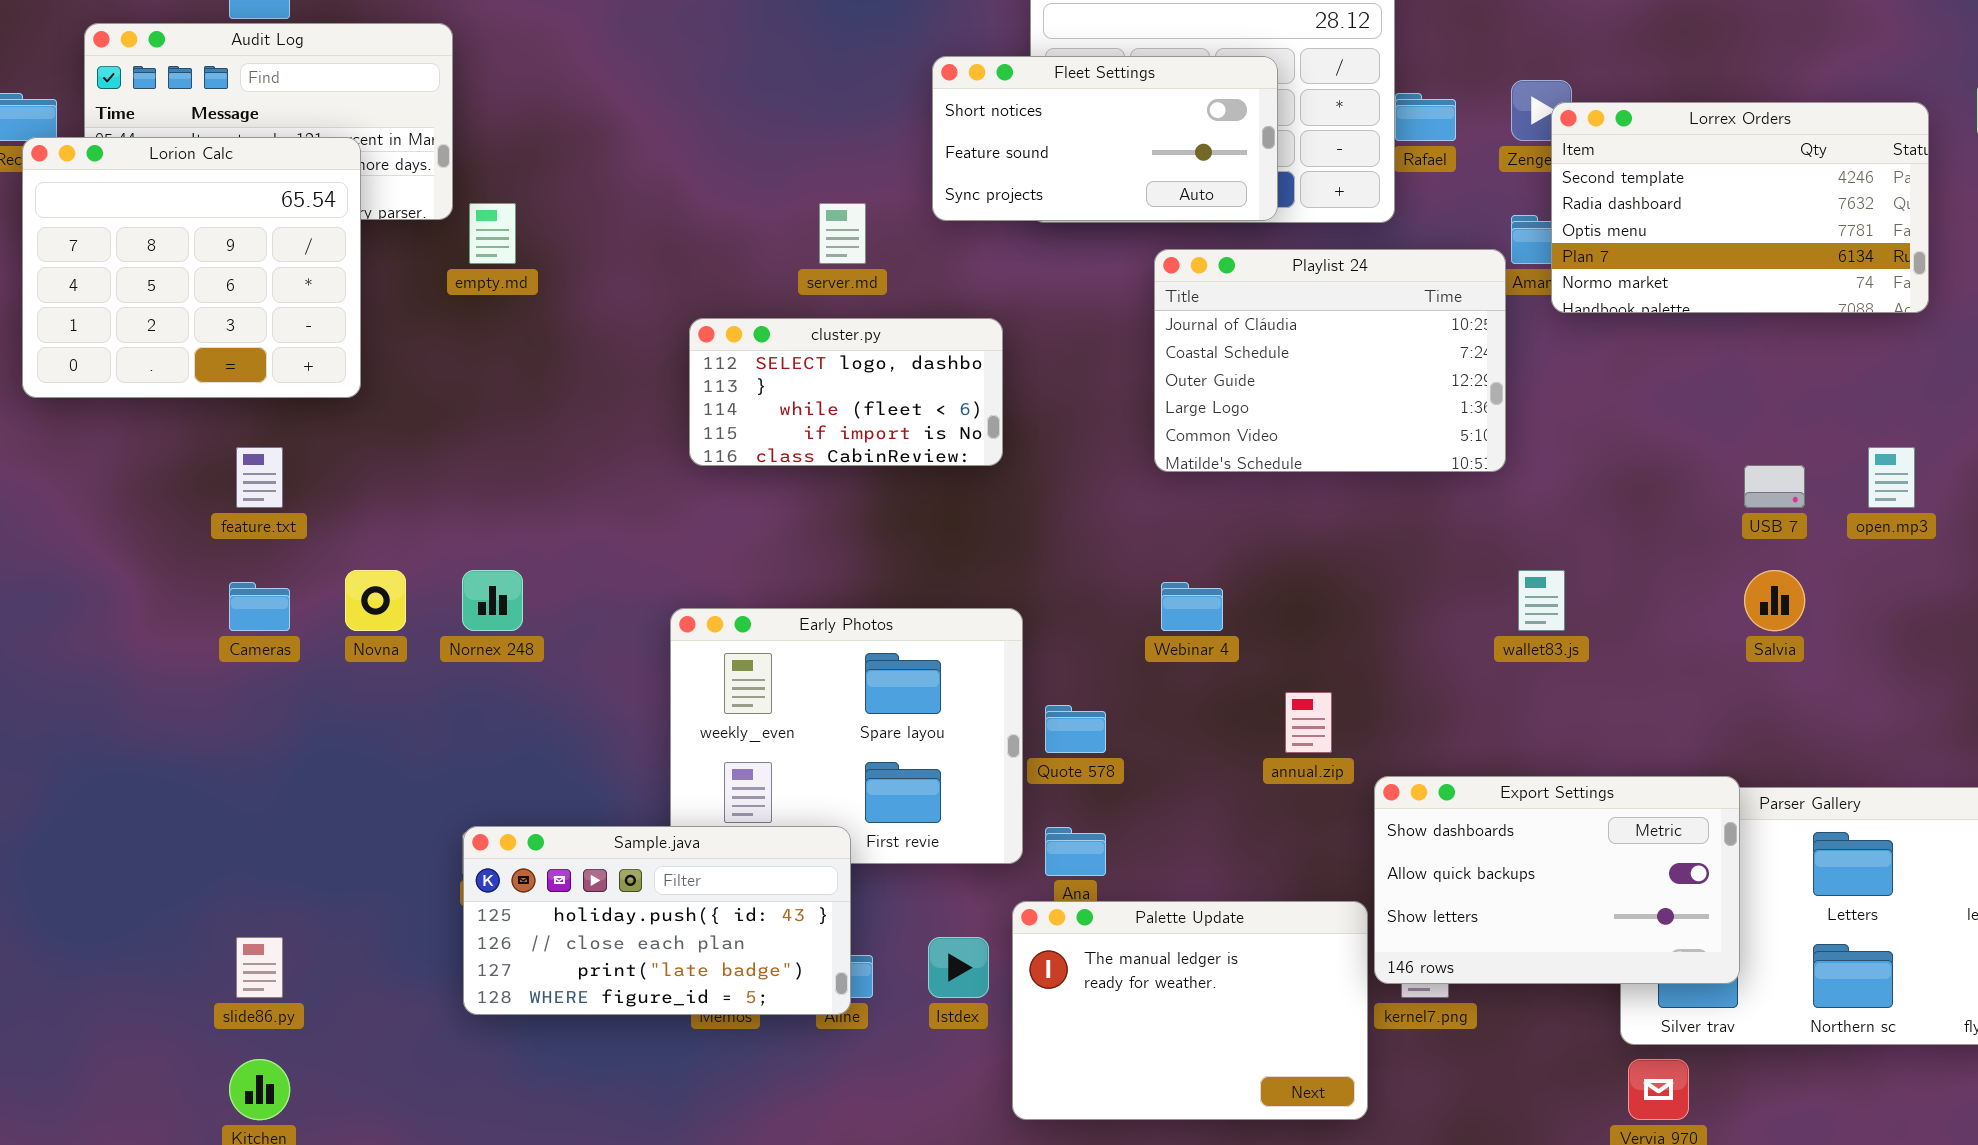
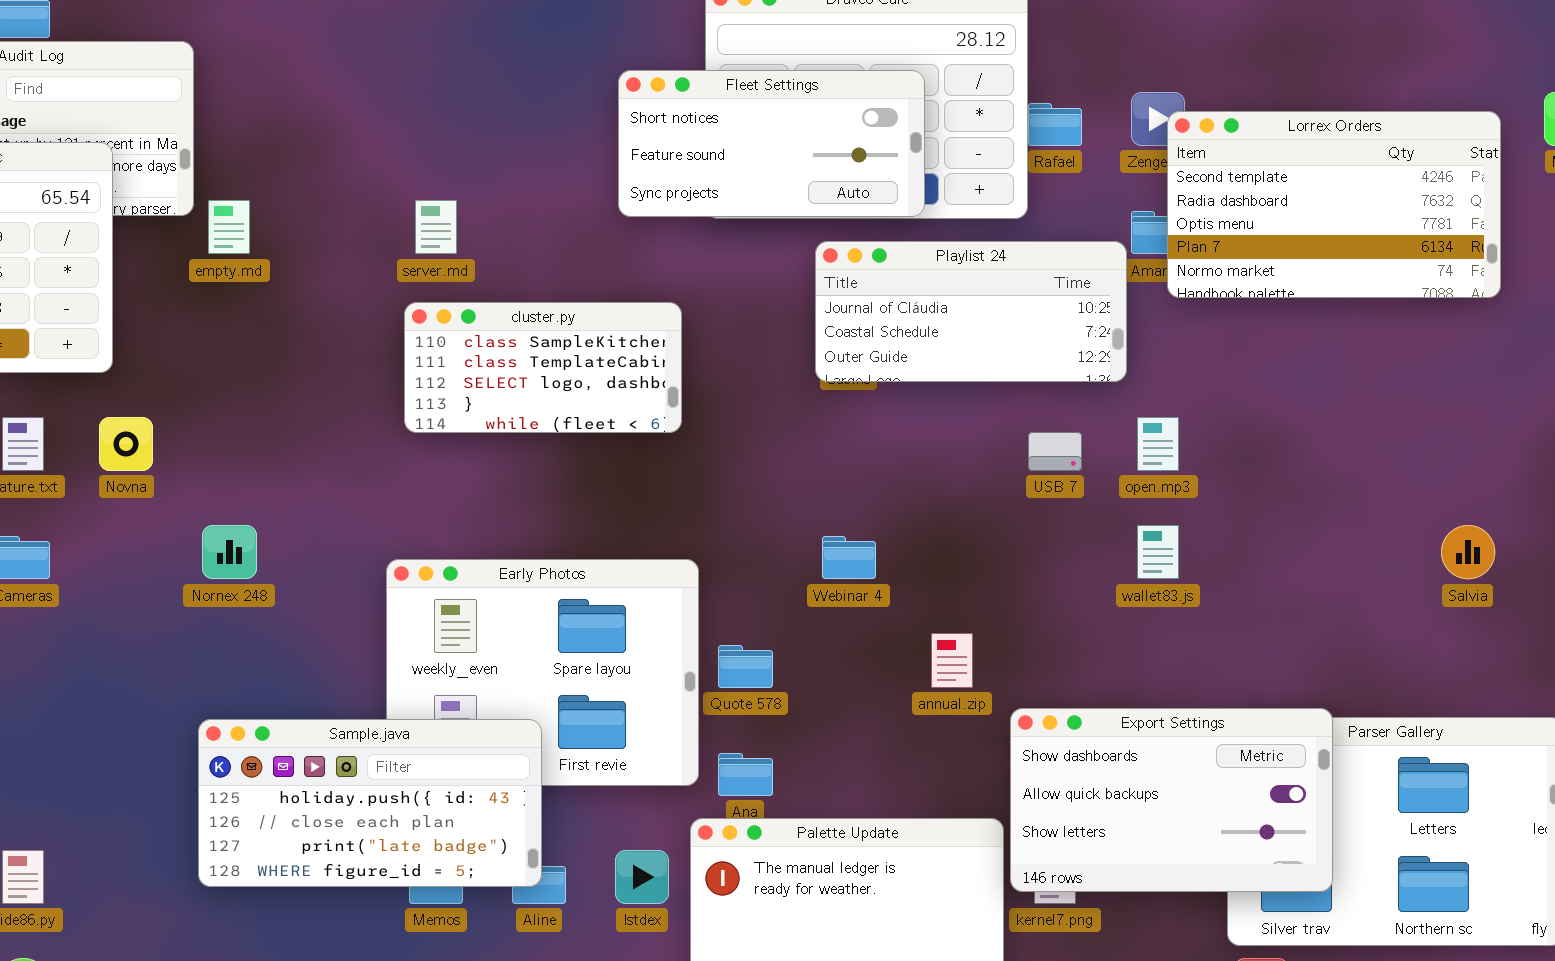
server.md: [819,203,866,264] -> [415,200,457,254], moved
Playlist 24: [1154,249,1506,472] -> [815,241,1127,382], resized
cluster.py: [689,318,1003,466] -> [404,302,682,433], scrolled up 2 rows
open.mp3: [1868,447,1915,508] -> [1137,417,1179,471], moved
USB 7: [1744,465,1805,508] -> [1028,432,1082,471], moved
Novna: [345,570,406,631] -> [99,417,153,471], moved
Salvia: [1744,570,1805,631] -> [1441,525,1495,579], moved
Sample.java: [463,826,851,1015] -> [198,719,542,887], moved

